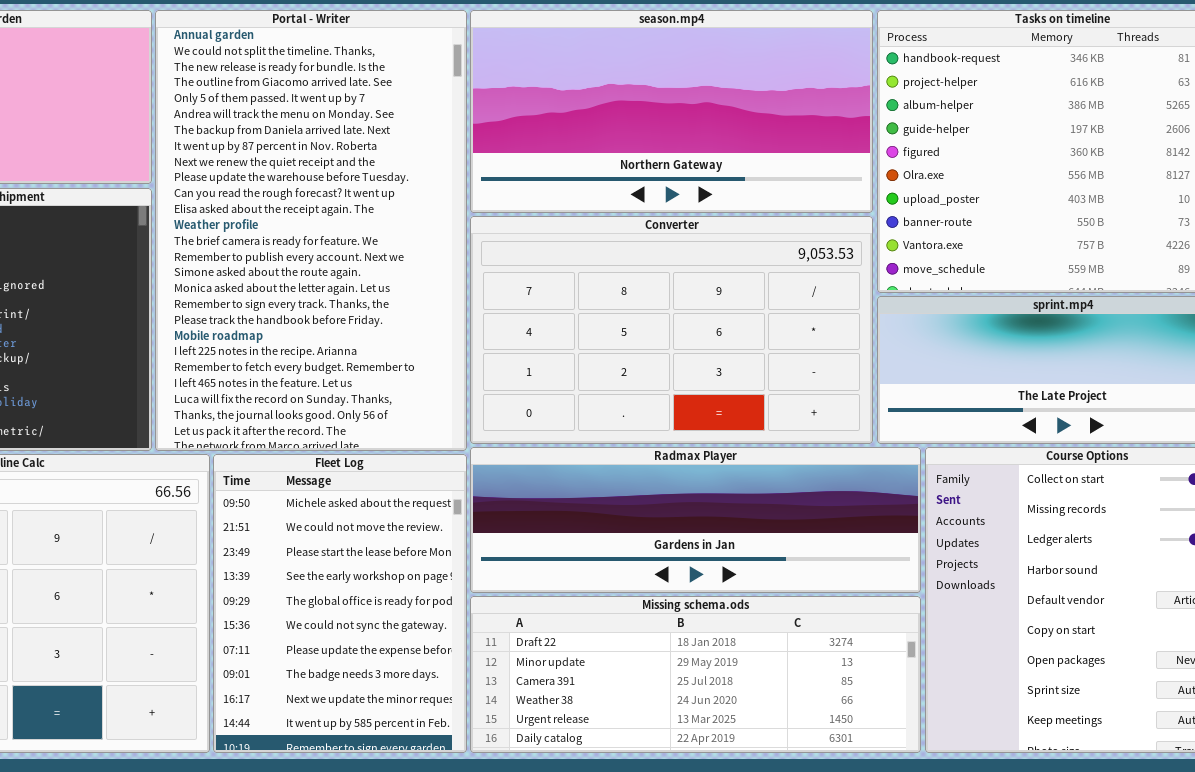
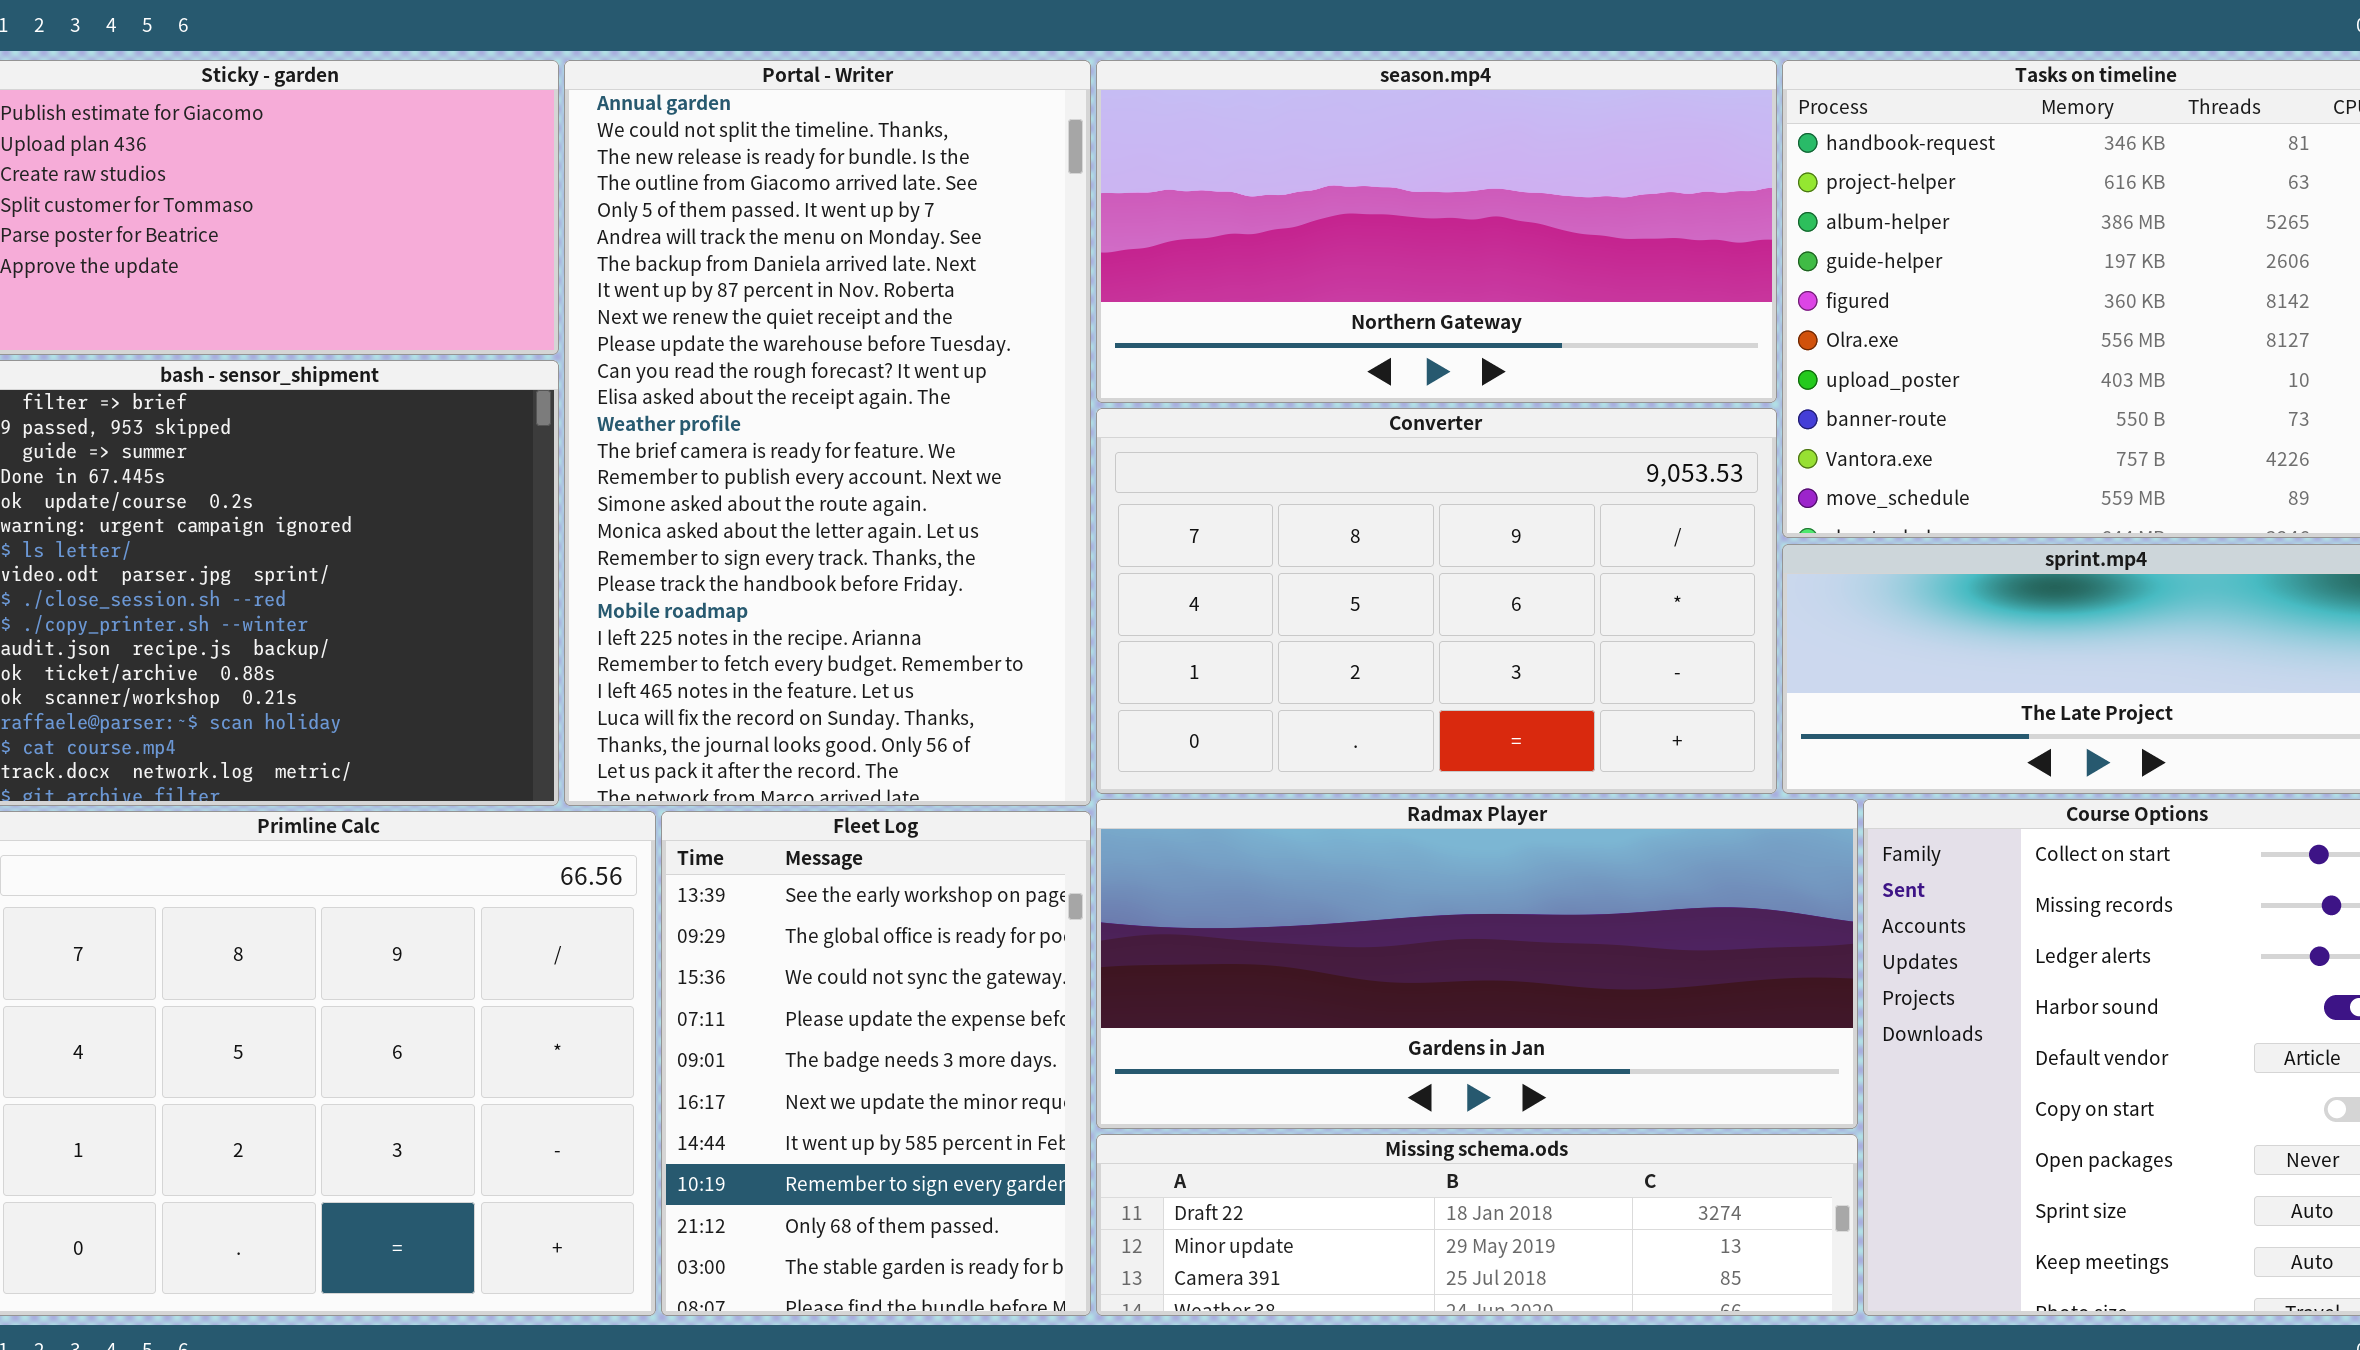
Radmax Player: [470,447,921,593] -> [1096,799,1858,1129], resized
Fleet Log: [213,454,467,753] -> [661,811,1091,1316], scrolled down 3 rows
Missing schema.ods: [470,596,921,753] -> [1096,1134,1858,1316], resized

